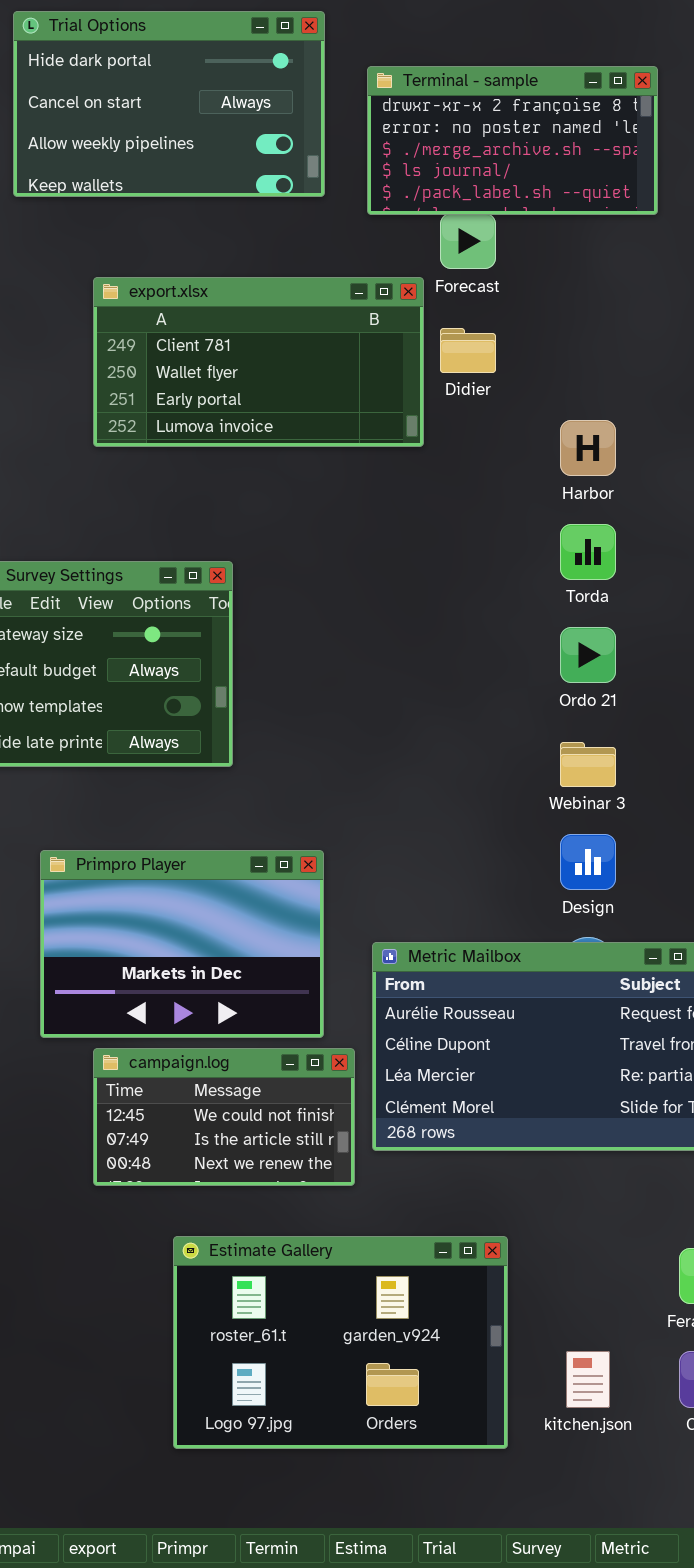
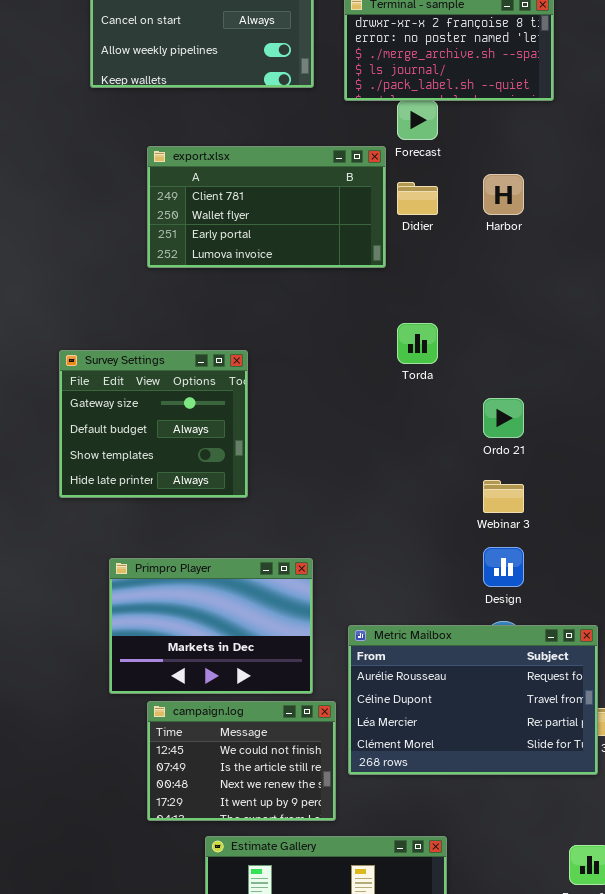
Harbor: [560,420,616,476] -> [483,174,524,215], moved
Torda: [560,524,616,580] -> [397,323,438,364], moved
campaign.log: [93,1048,355,1186] -> [147,701,336,821], resized

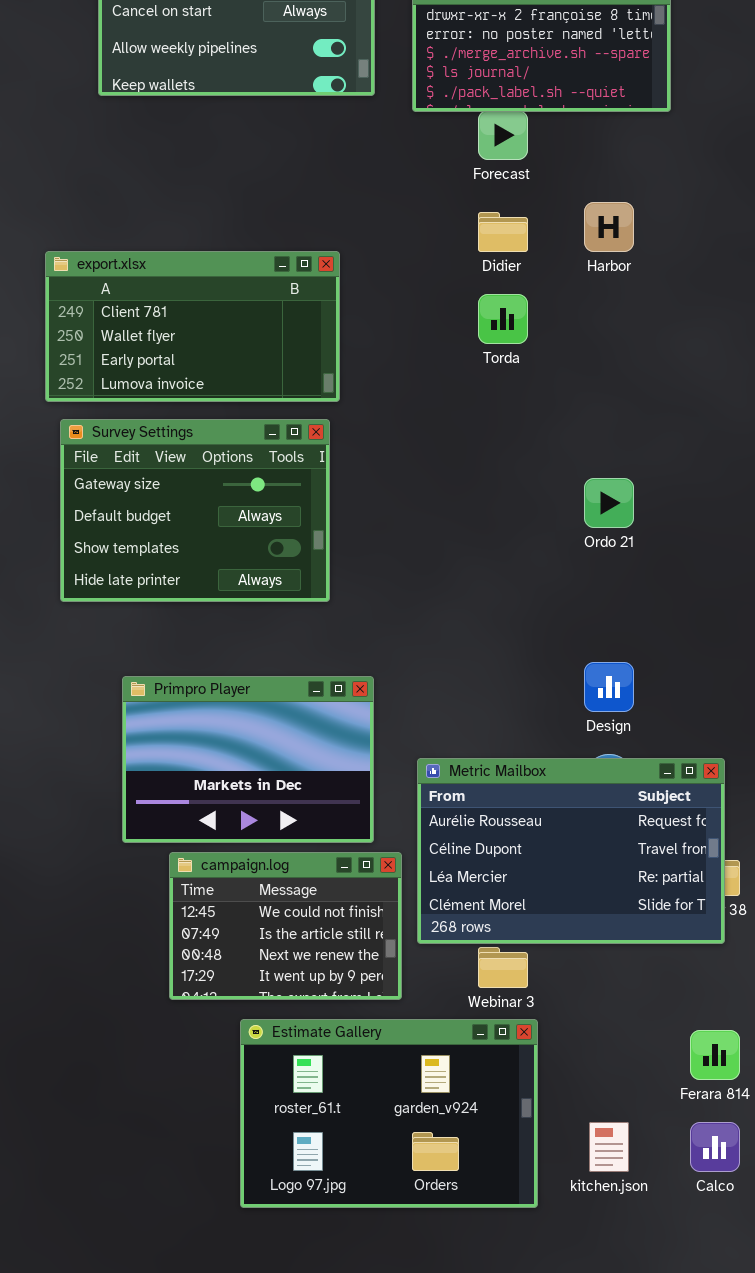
export.xlsx: [147,146,386,268] -> [45,251,340,402], moved
Torda: [397,323,438,364] -> [478,294,528,344], moved
Survey Settings: [59,350,248,498] -> [60,419,330,602], resized
Webinar 3: [483,480,524,513] -> [478,947,528,988], moved

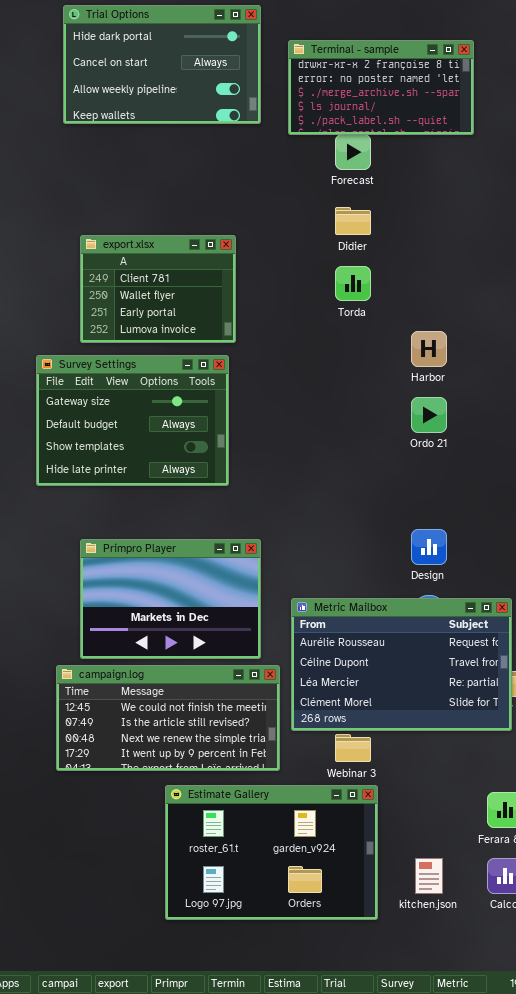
Harbor: [584,202,634,252] -> [411,331,447,367], moved
export.xlsx: [45,251,340,402] -> [80,235,236,343], resized
campaign.log: [169,852,402,1000] -> [56,665,280,771], resized

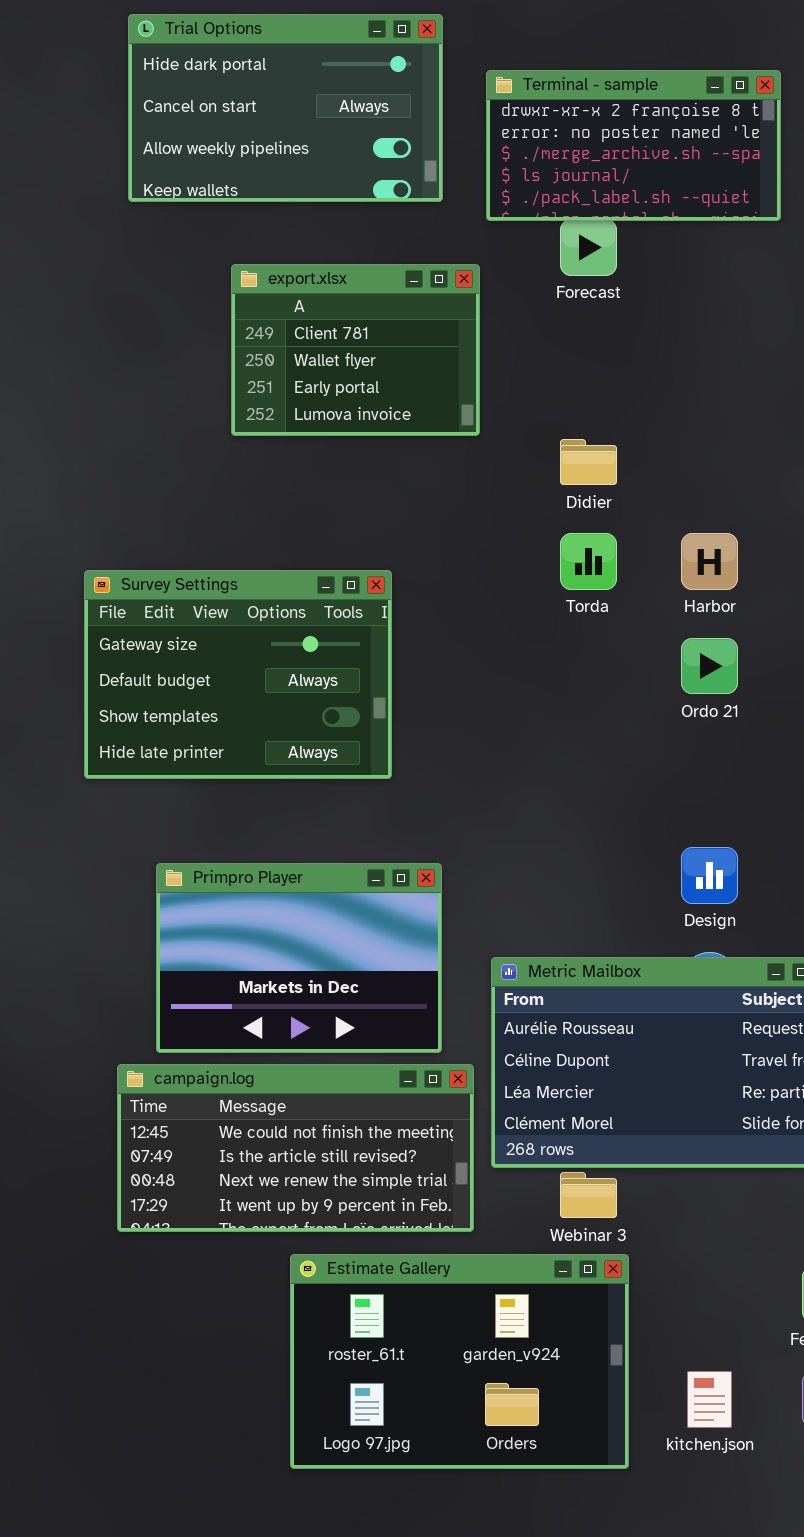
Didier: [335,207,371,235] -> [560,439,617,485], moved
export.xlsx: [80,235,236,343] -> [231,264,480,436], moved
Torda: [335,266,371,301] -> [560,533,617,590], moved

